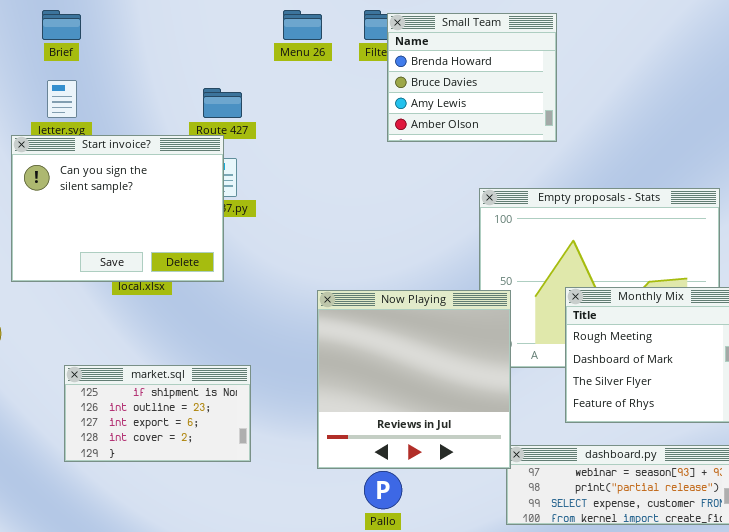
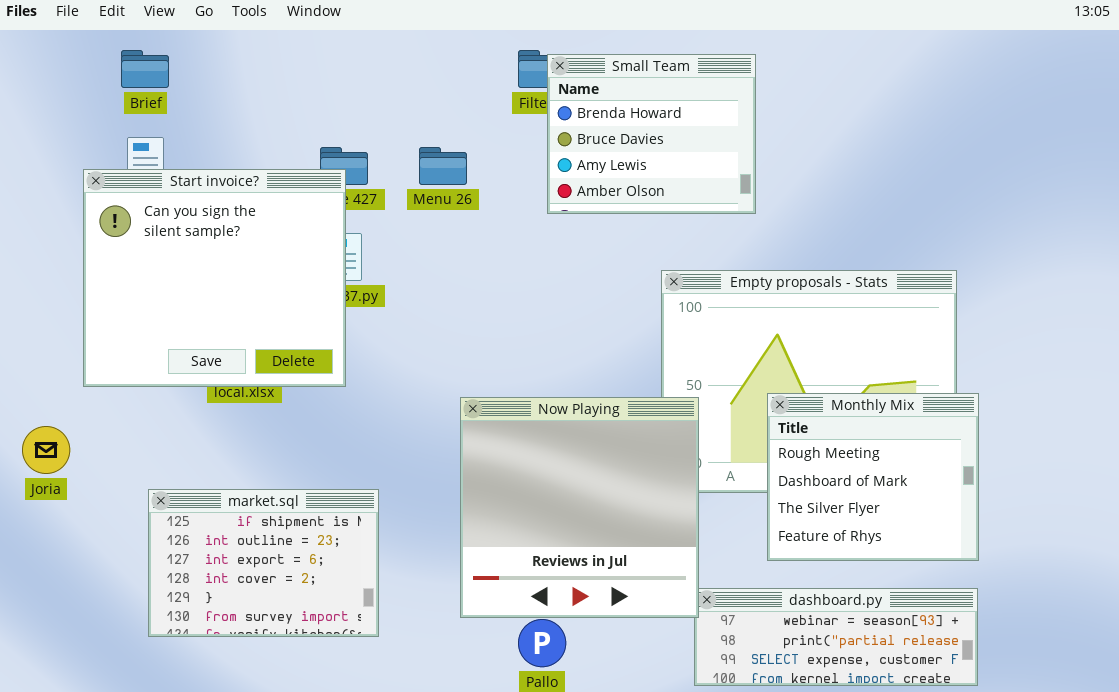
Menu 26: [283,10,322,40] -> [419,147,467,185], moved
Start invoice?: [11,135,224,282] -> [83,169,346,387], resized
market.sql: [64,365,251,462] -> [148,489,379,637], resized

